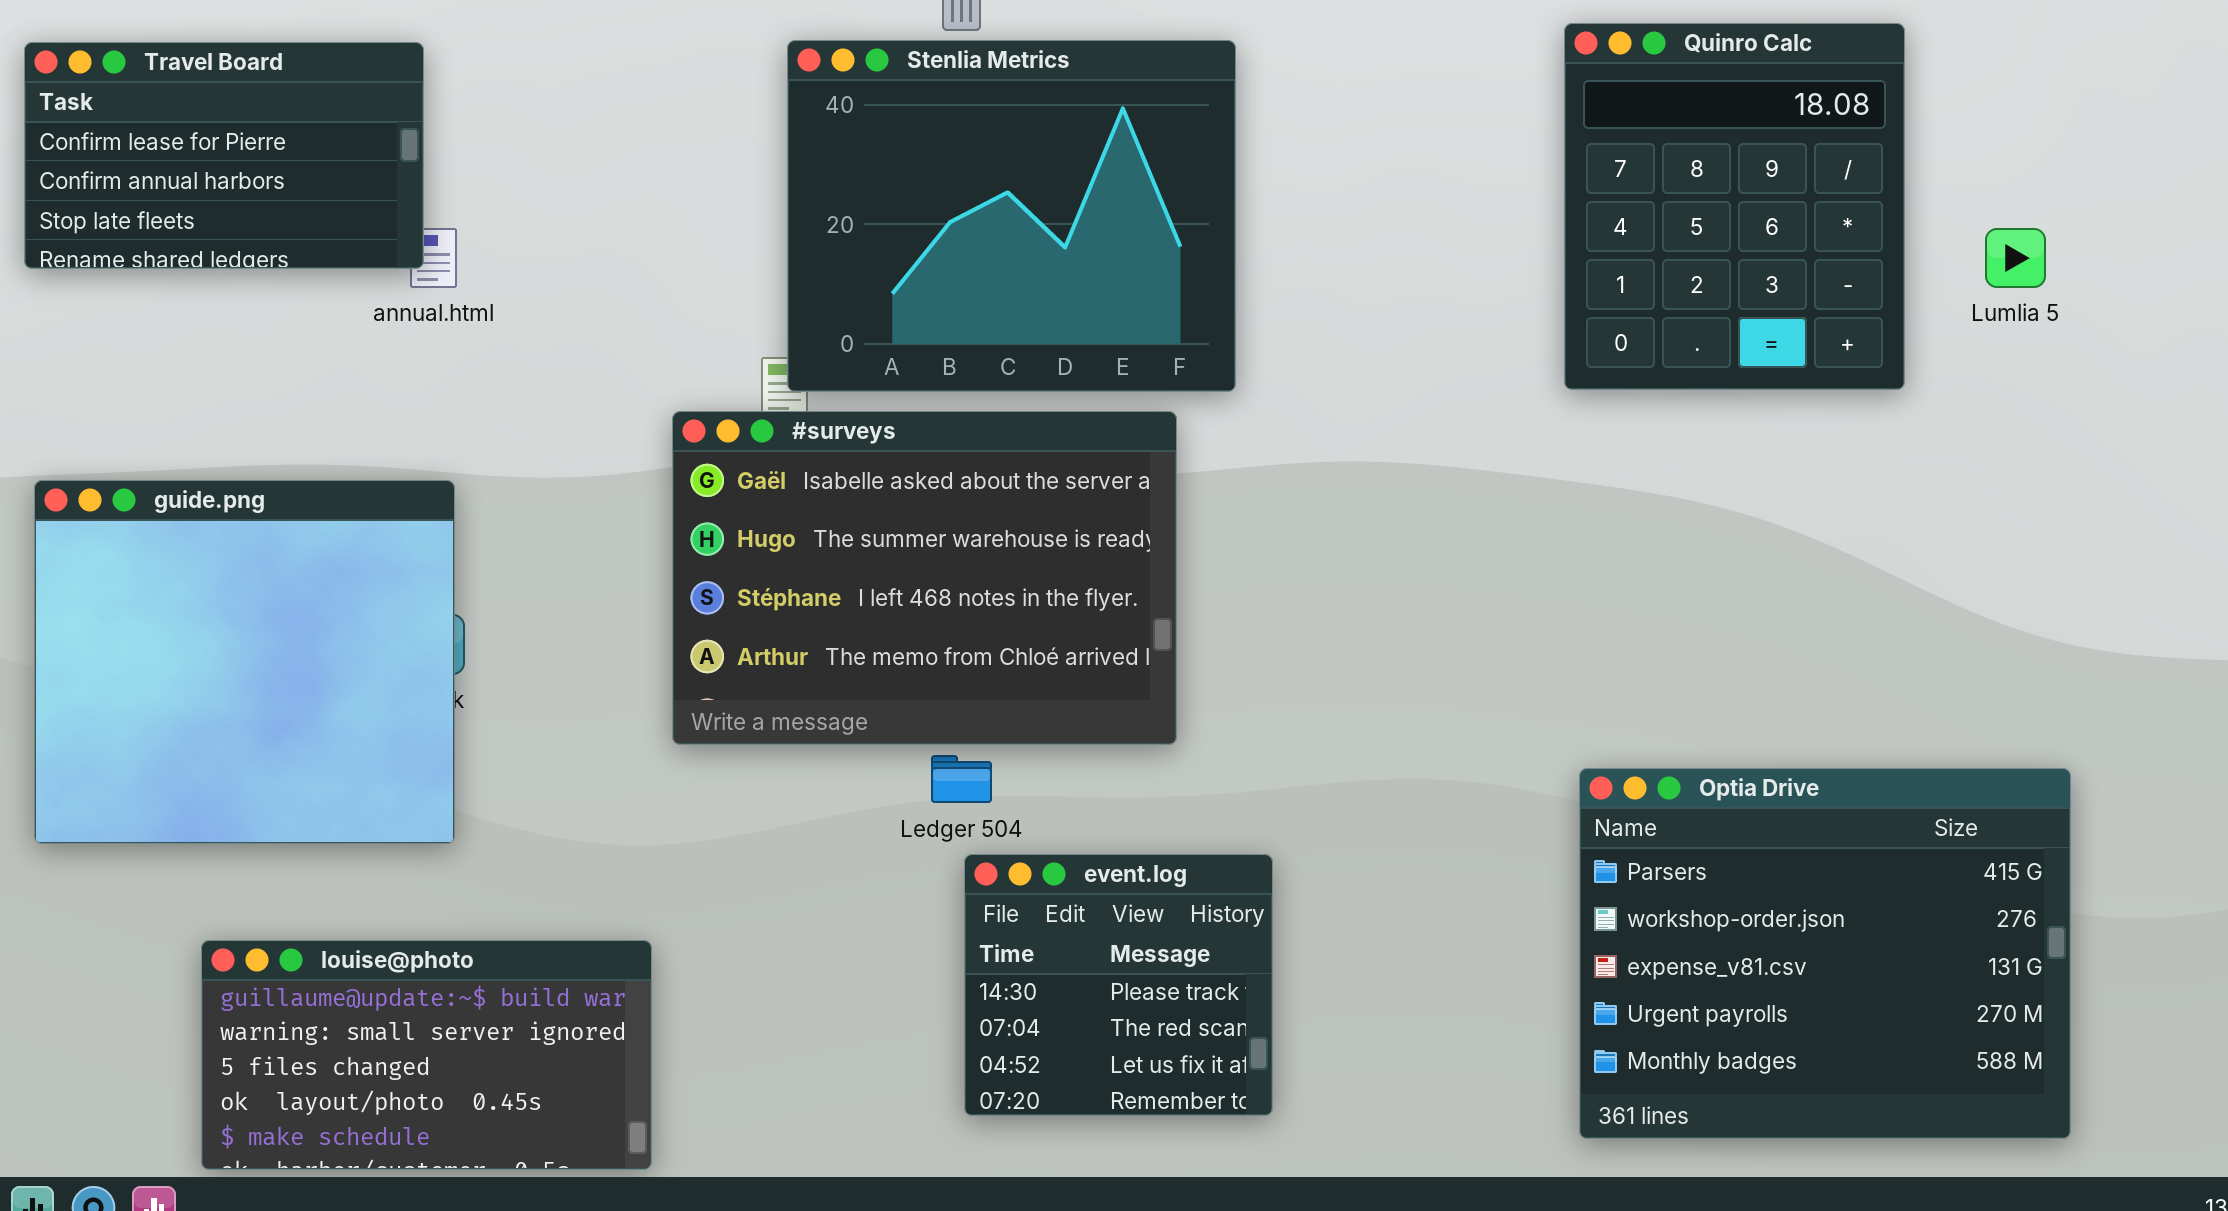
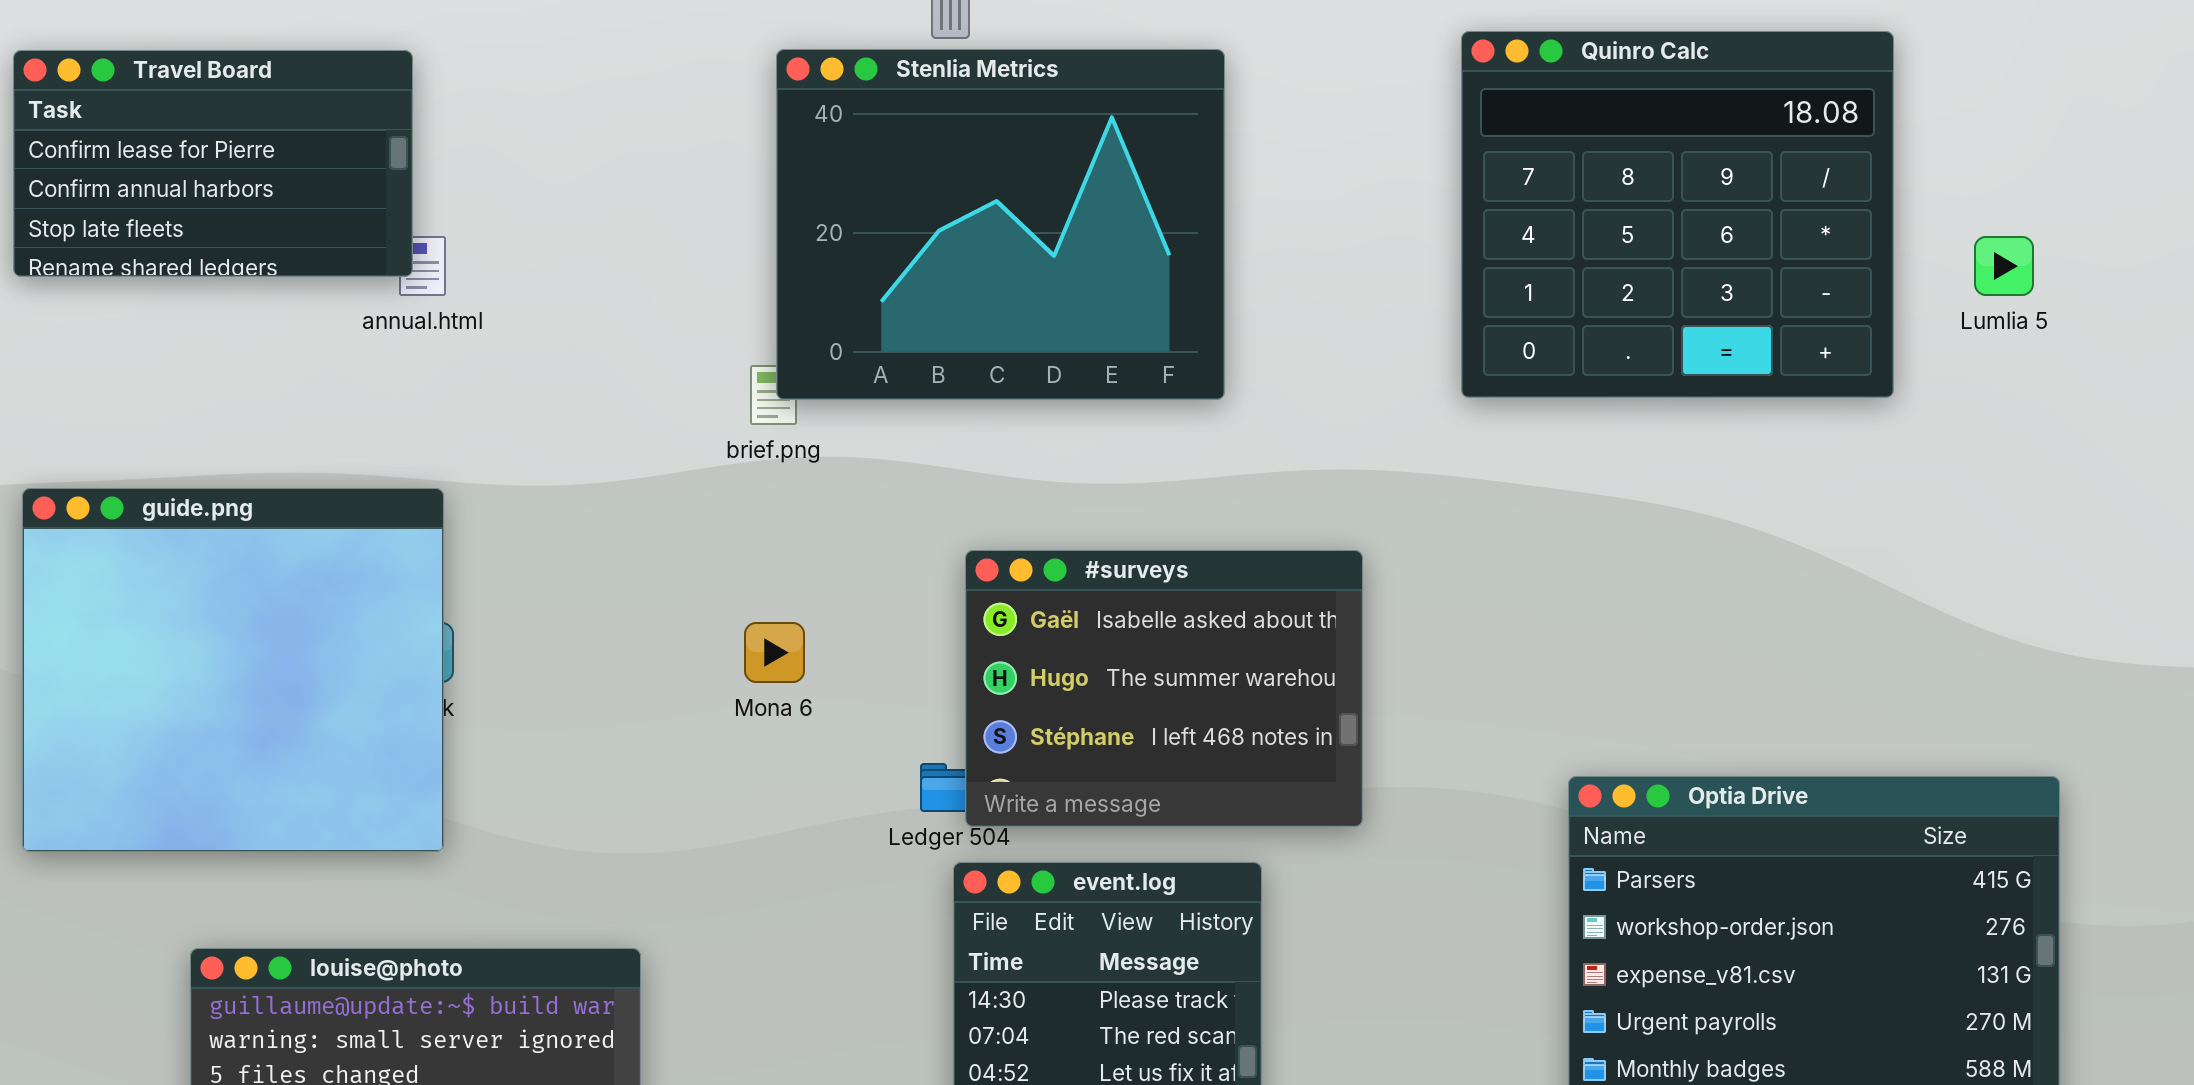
Quinro Calc: [1564,23,1905,390] -> [1461,31,1894,398], resized
#surveys: [672,411,1177,745] -> [965,550,1363,827], moved, resized

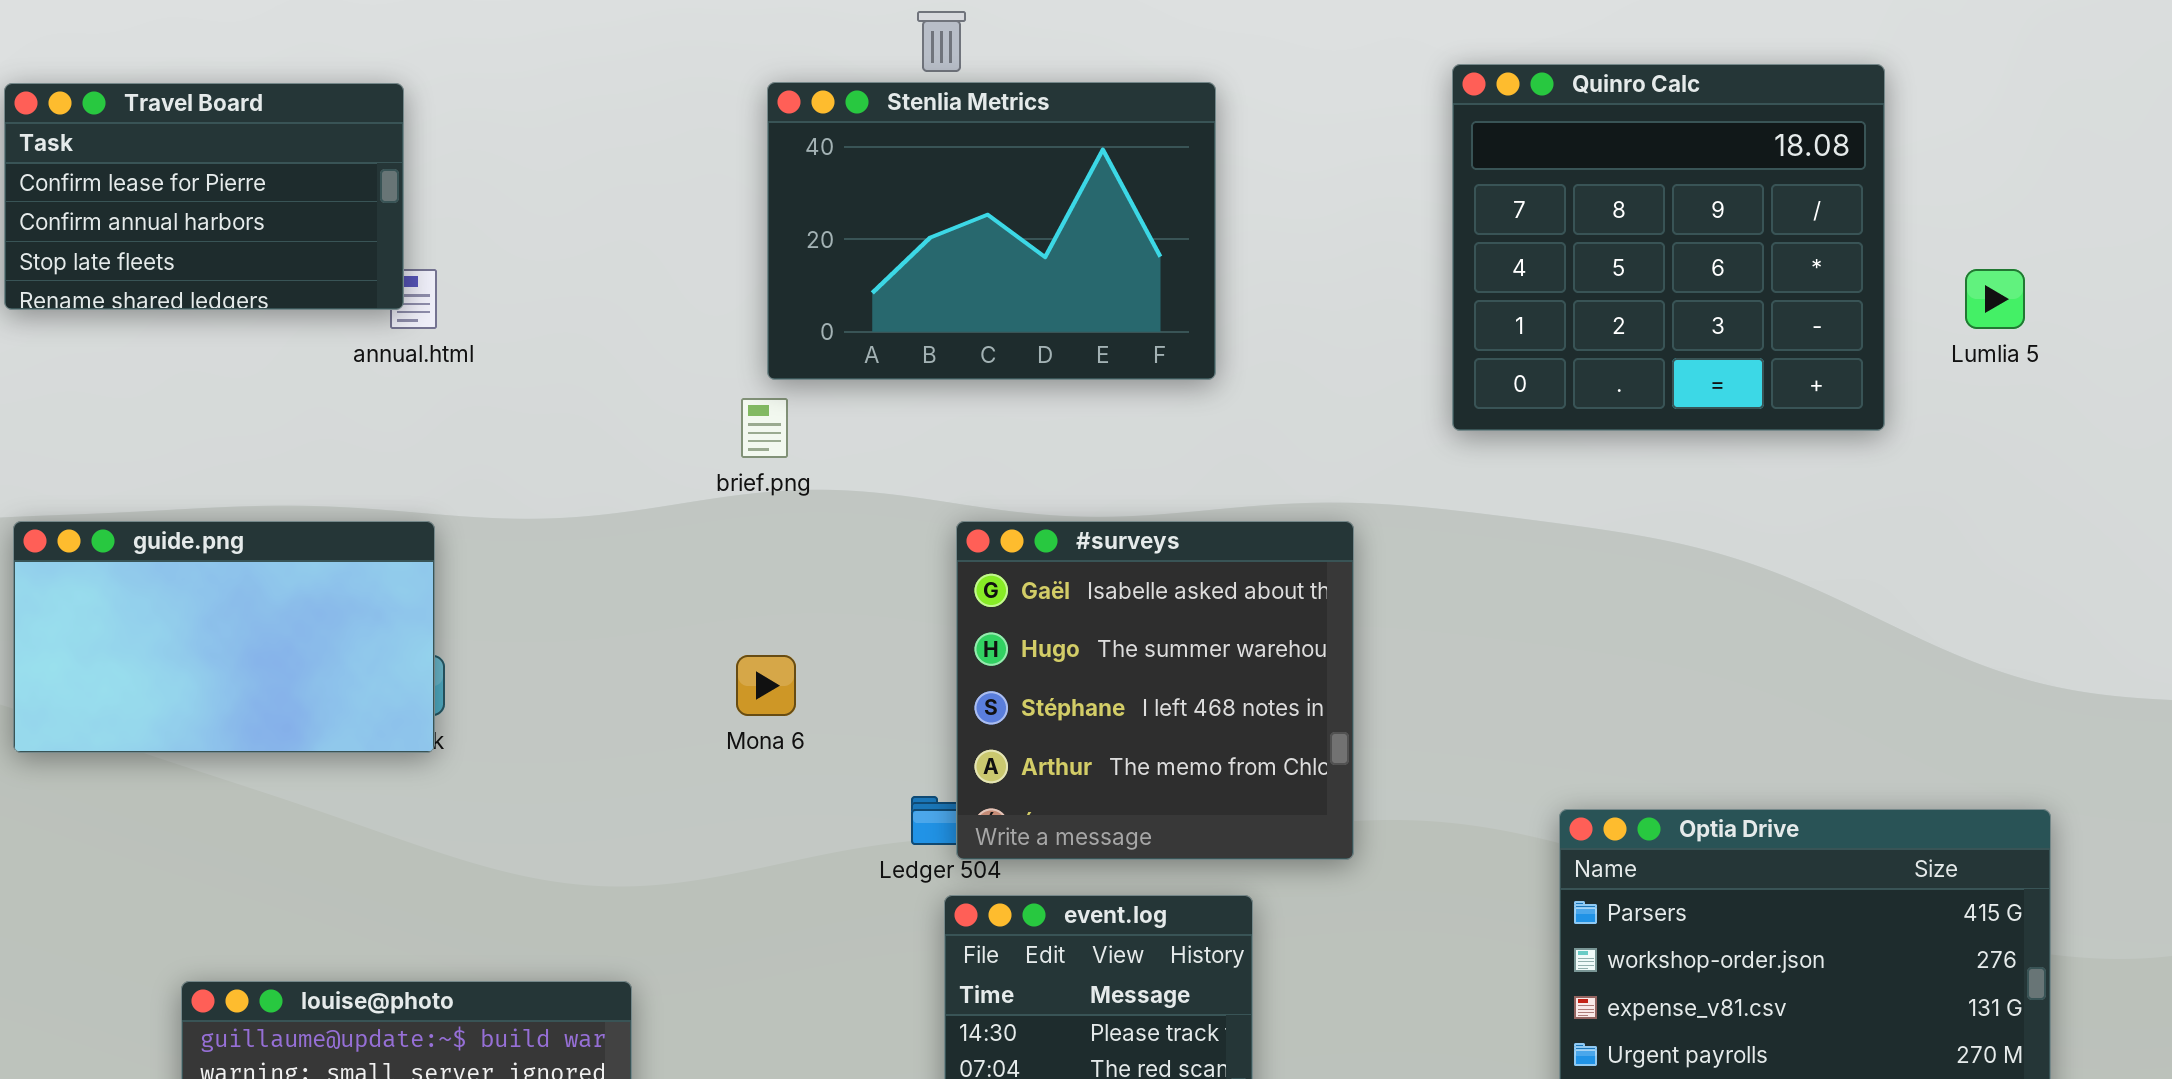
Stenlia Metrics: [776,49,1225,400] -> [767,82,1216,380], resized
guide.png: [22,488,444,852] -> [13,521,435,753], resized
#surveys: [965,550,1363,827] -> [956,521,1354,860], resized

